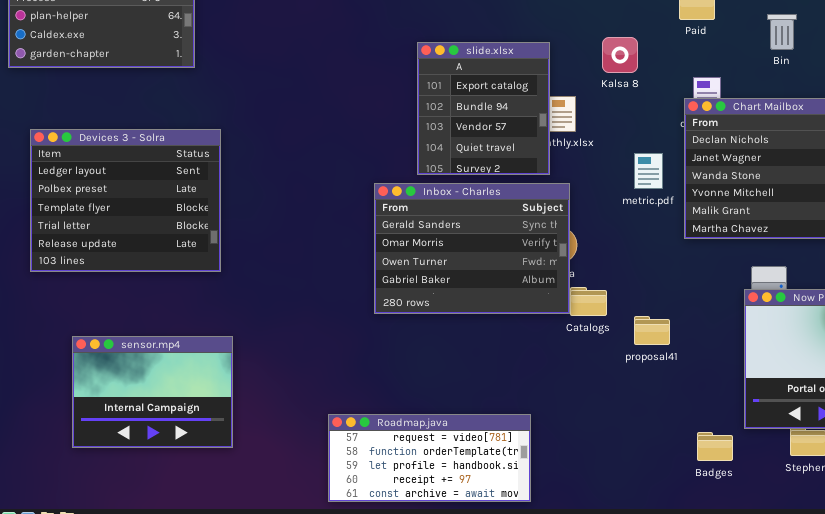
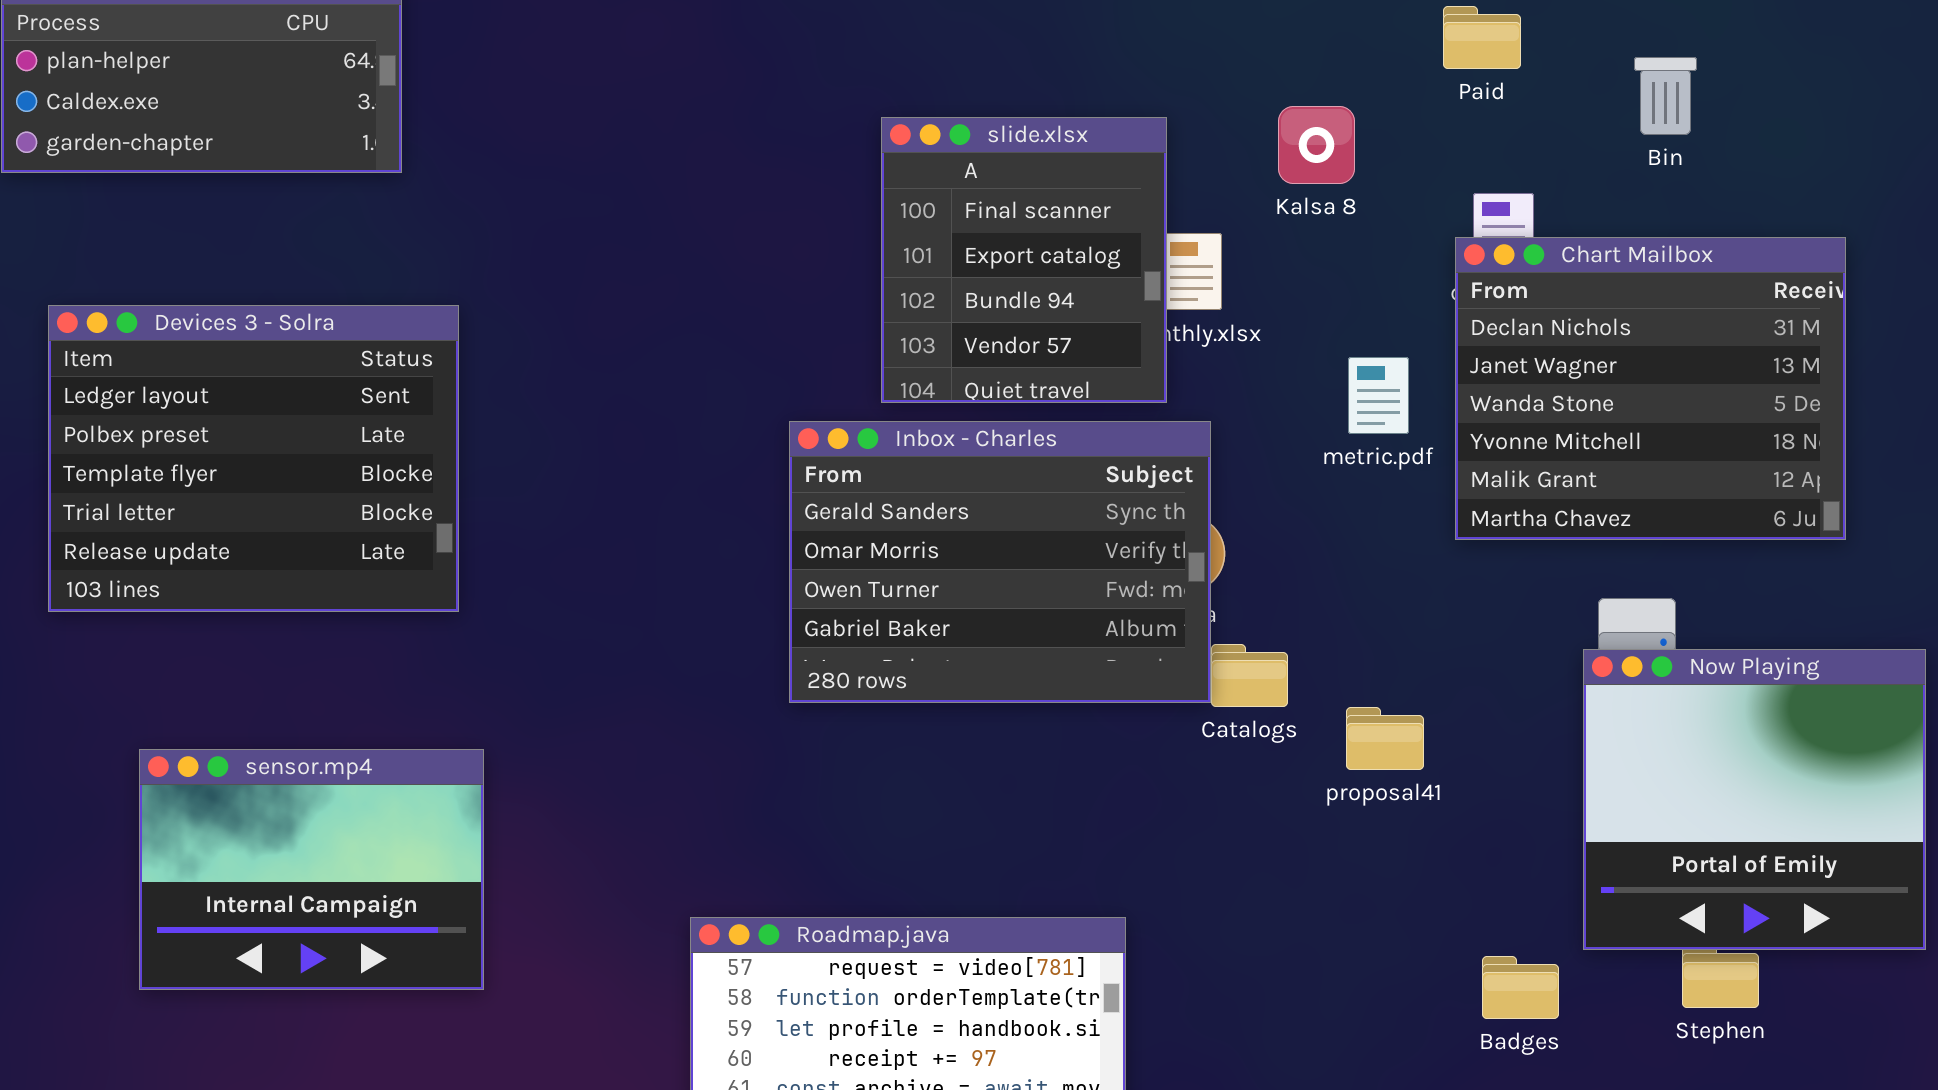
slide.xlsx: [417,42,550,175] -> [881,117,1167,403], scrolled up 1 row

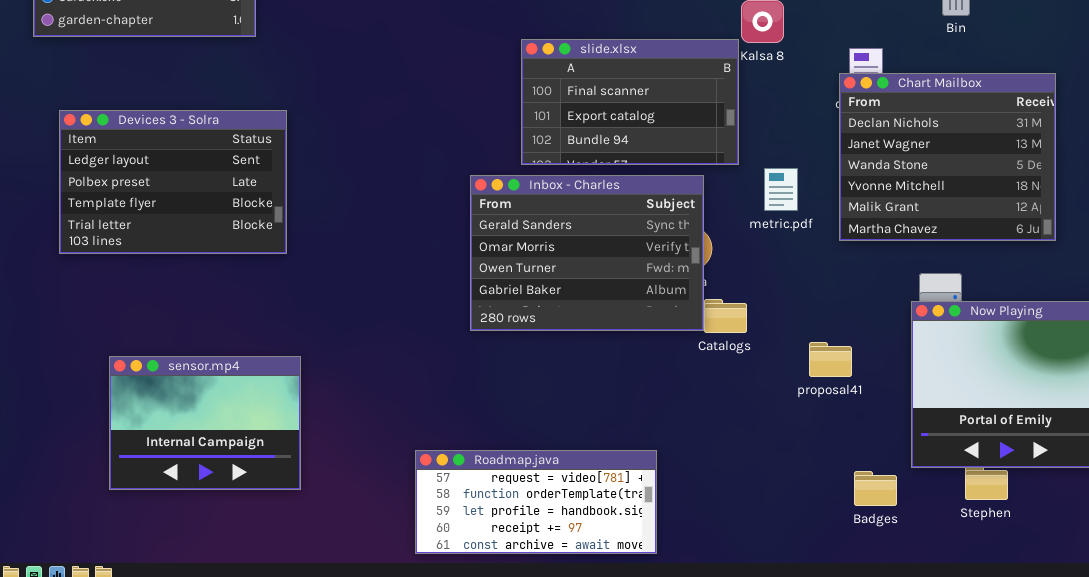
slide.xlsx: [881,117,1167,403] -> [521,39,739,165], resized
Devices 3 - Solra: [48,305,459,612] -> [59,110,287,254], resized
metric.pdf: [1348,357,1409,434] -> [764,168,798,211], moved
proposal41: [1346,707,1424,770] -> [809,342,852,377], moved

